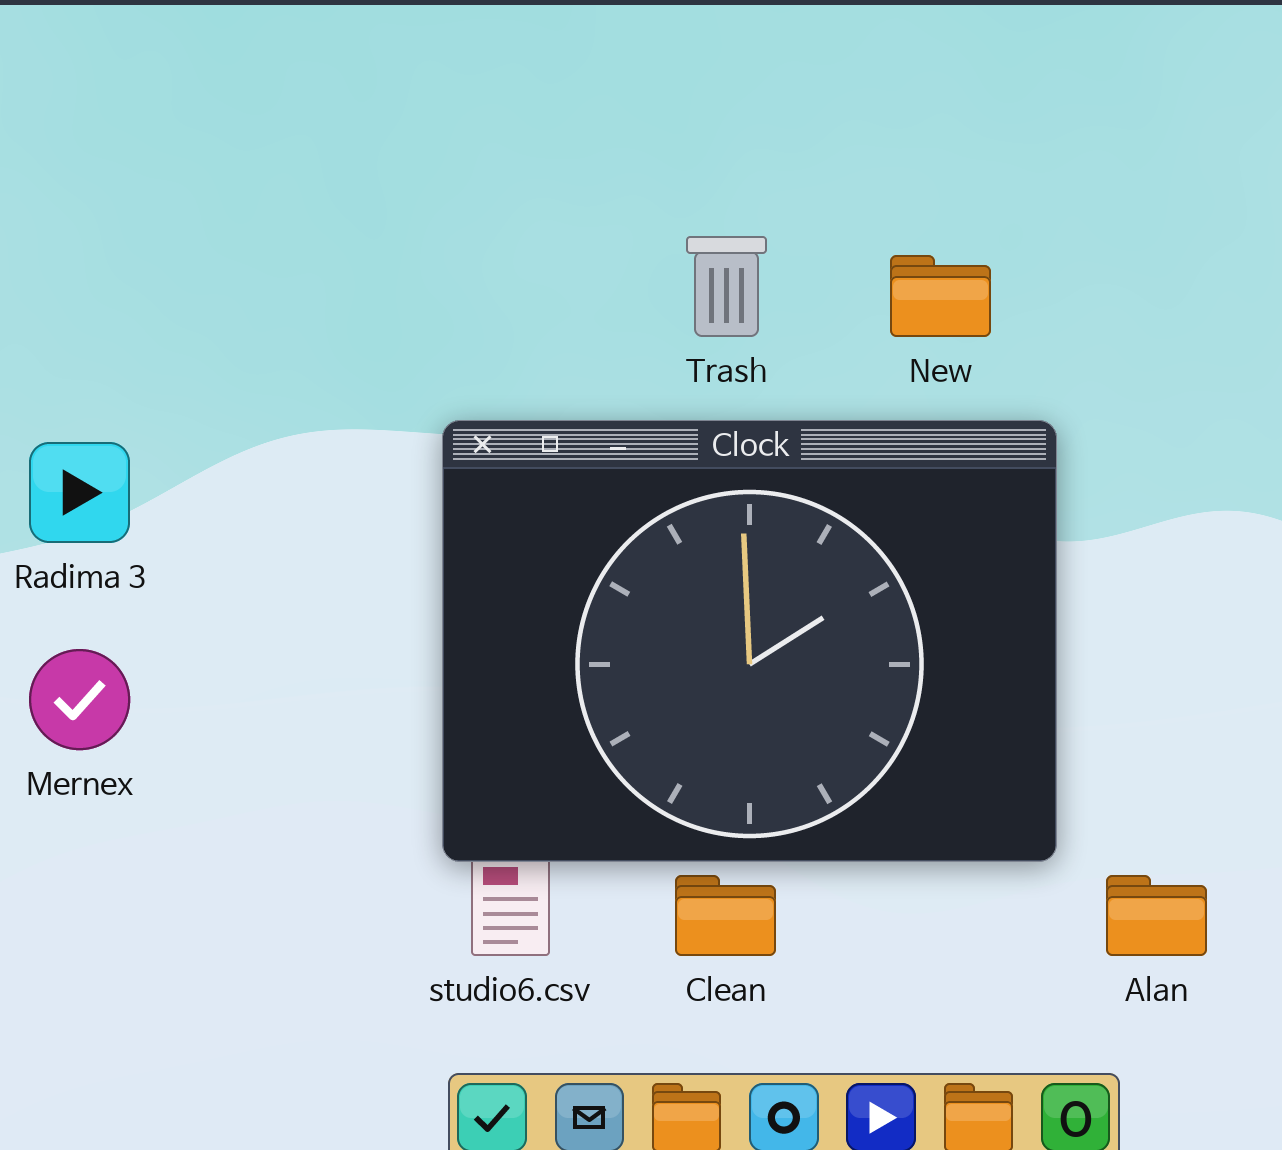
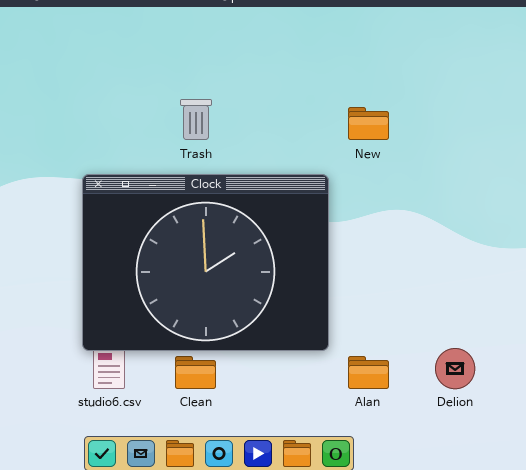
New: [890,255,991,337] -> [348,107,389,140], moved

